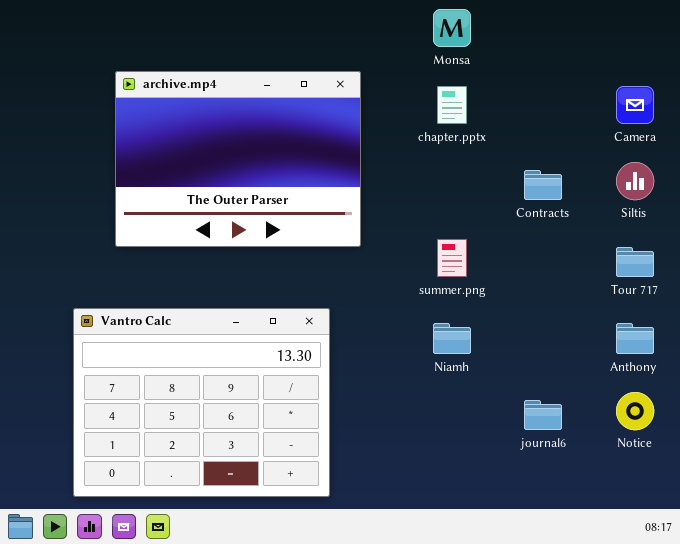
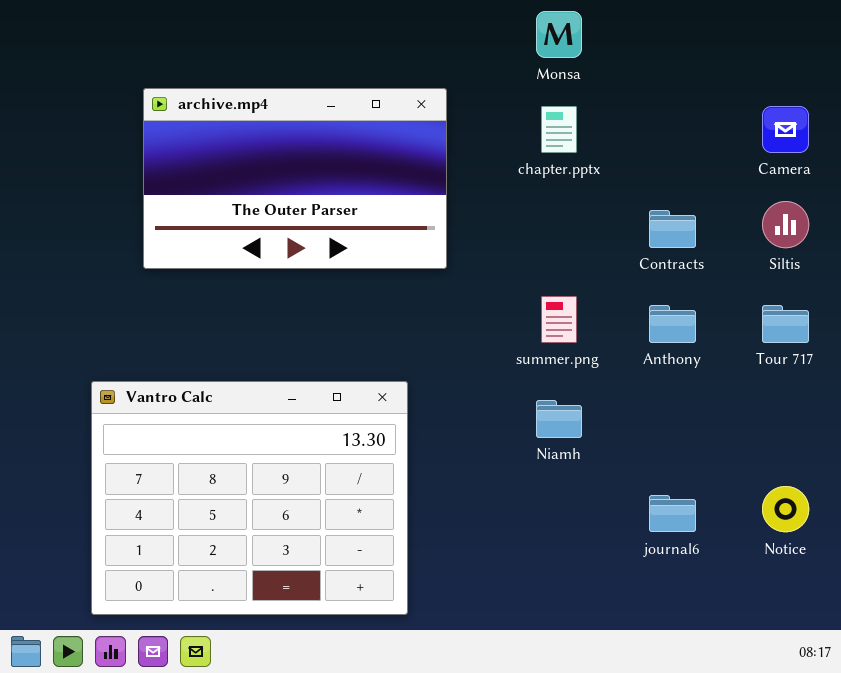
archive.mp4: [115,71,361,247] -> [143,88,447,269], resized
Anthony: [616,323,654,354] -> [649,305,696,343], moved

